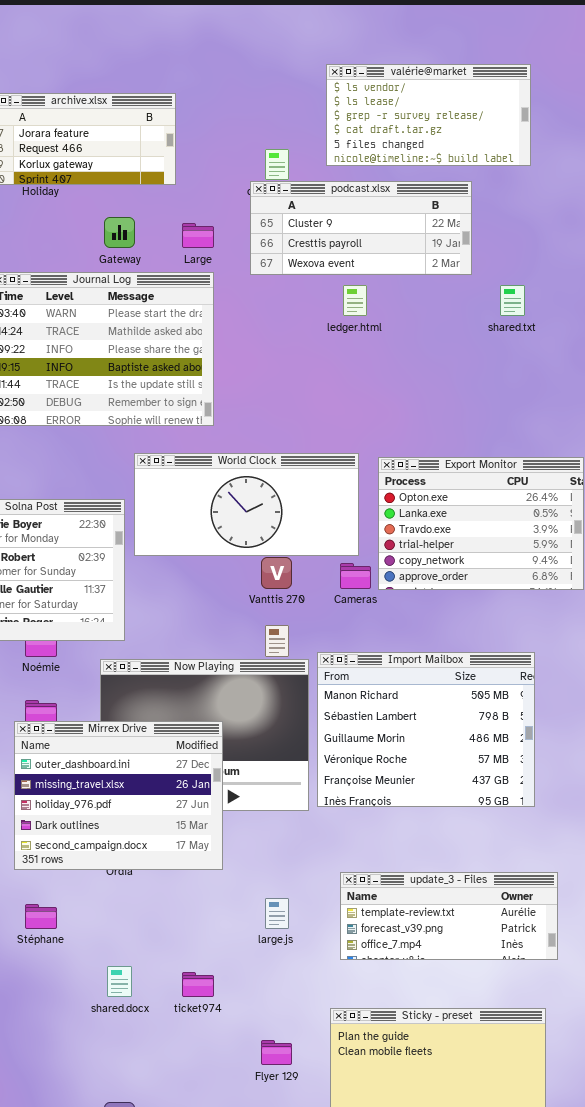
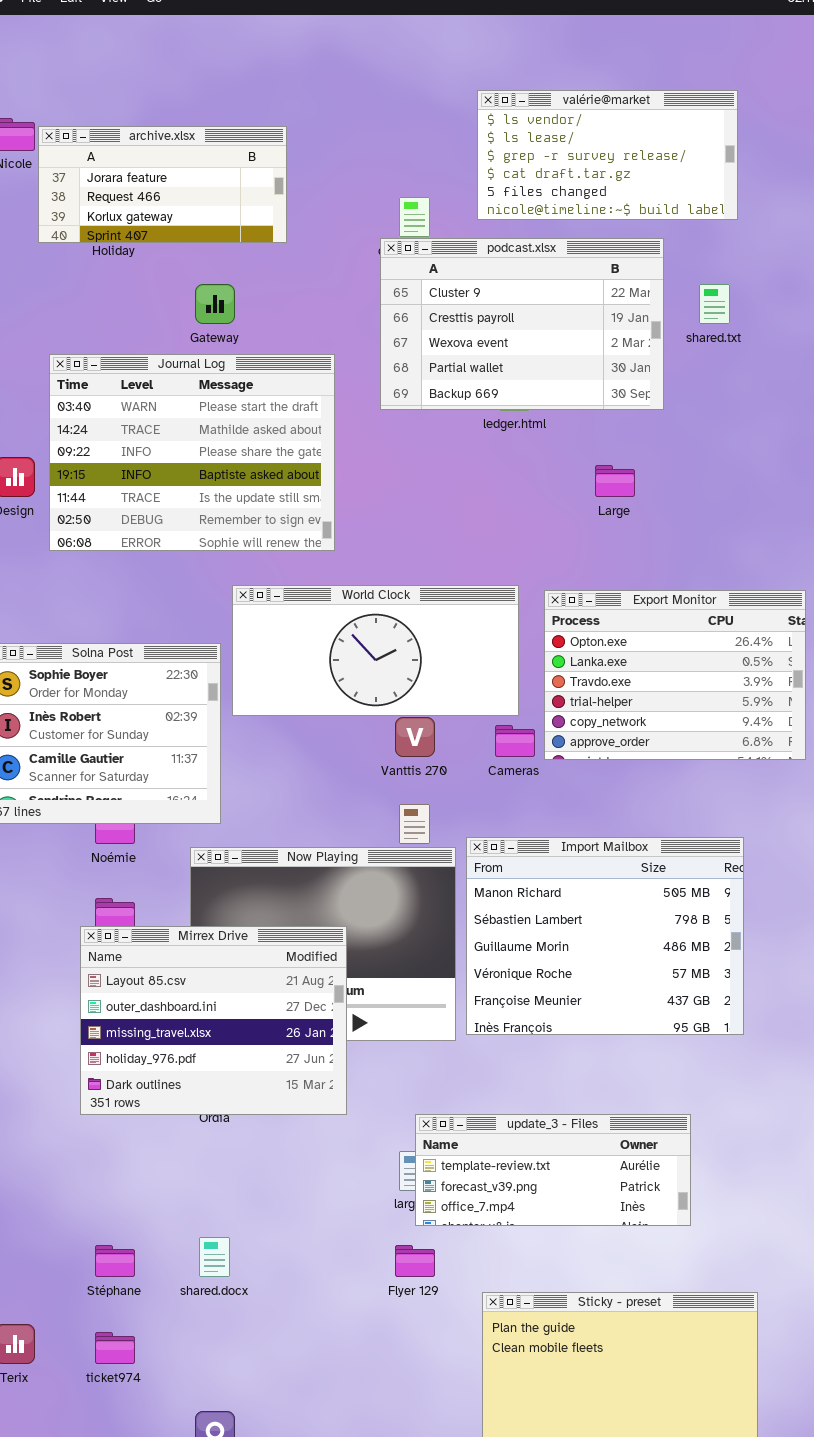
podcast.xlsx: [250,181,472,275] -> [380,238,664,410], resized
Large: [182,223,214,248] -> [595,465,635,497], moved
shared.txt: [500,285,525,316] -> [699,284,730,324], moved
Mirrex Drive: [14,721,223,870] -> [80,926,347,1115], scrolled up 1 row
update_3 - Files: [340,872,558,960] -> [415,1114,691,1226], moved
Stéphane: [25,904,57,929] -> [95,1245,135,1277], moved
ticket974: [182,972,214,997] -> [95,1332,135,1364], moved
Flyer 129: [261,1040,292,1065] -> [395,1245,435,1277], moved

